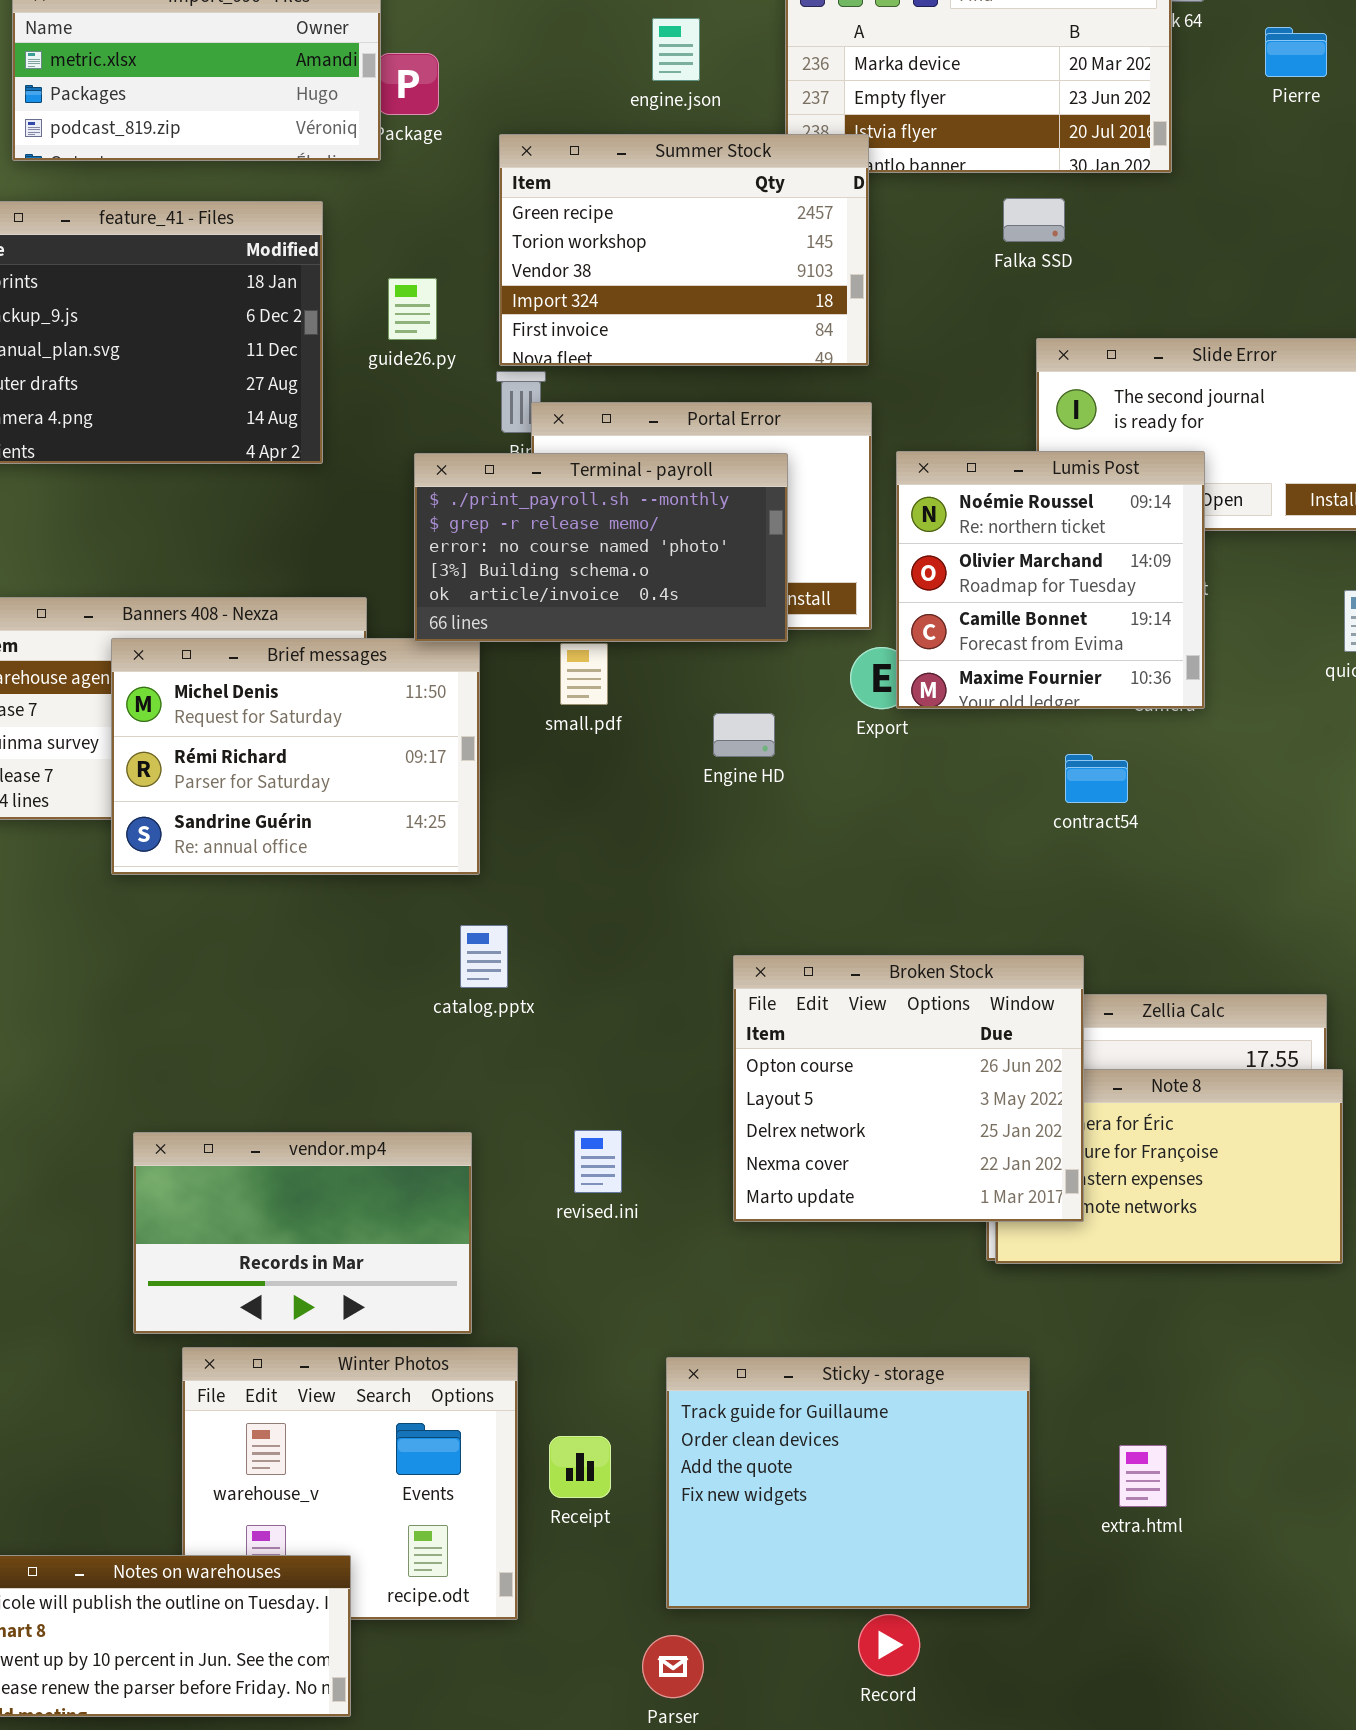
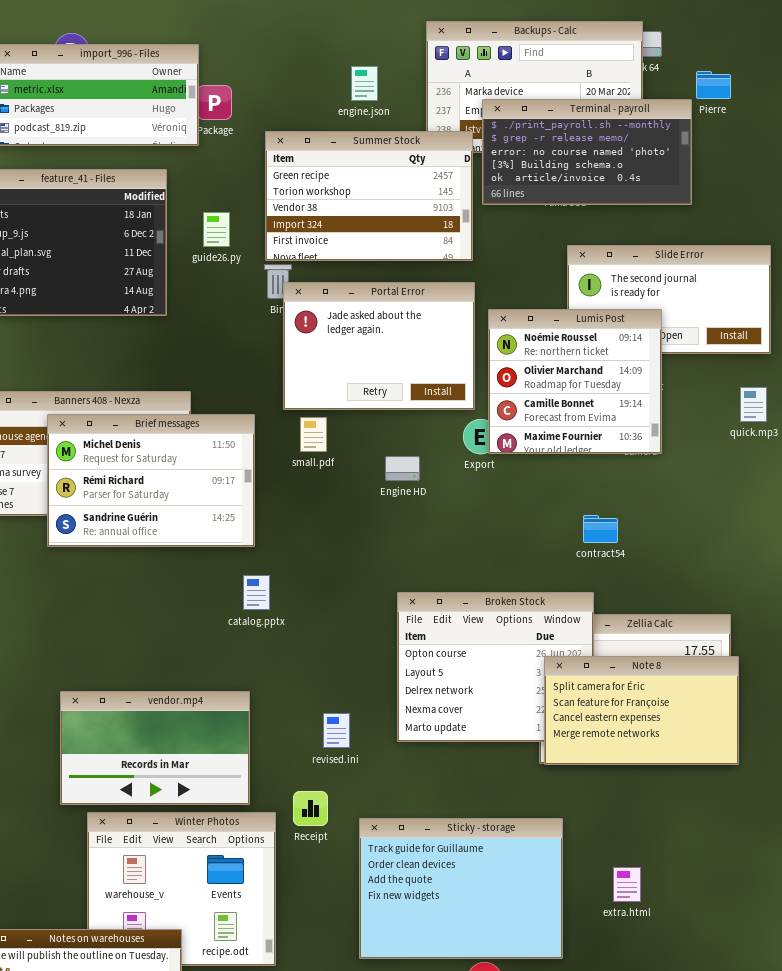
Terminal - payroll: [414,453,788,642] -> [482,99,692,205], moved
contract54: [1065,754,1128,803] -> [583,515,618,543], moved
Note 8: [995,1069,1343,1264] -> [544,656,739,765], raised
revised.ini: [574,1130,622,1193] -> [323,713,350,748], moved
Receipt: [549,1436,611,1498] -> [293,791,328,826], moved

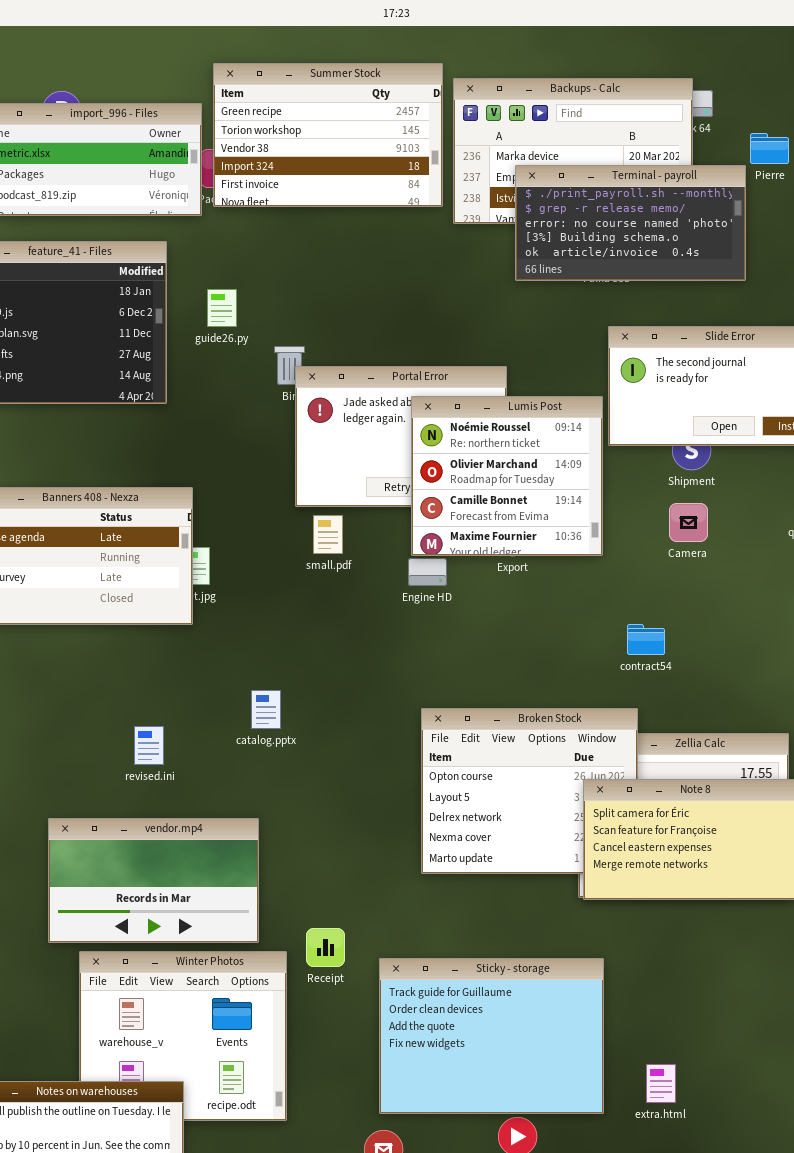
Summer Stock: [265,131,473,261] -> [213,63,443,207], moved
Lumis Post: [488,309,662,454] -> [411,396,603,556], moved
Brief messages: [47,414,255,547] -> none, closed
revised.ini: [323,713,350,748] -> [134,726,164,765], moved
extra.html: [613,867,641,902] -> [646,1064,676,1103], moved

